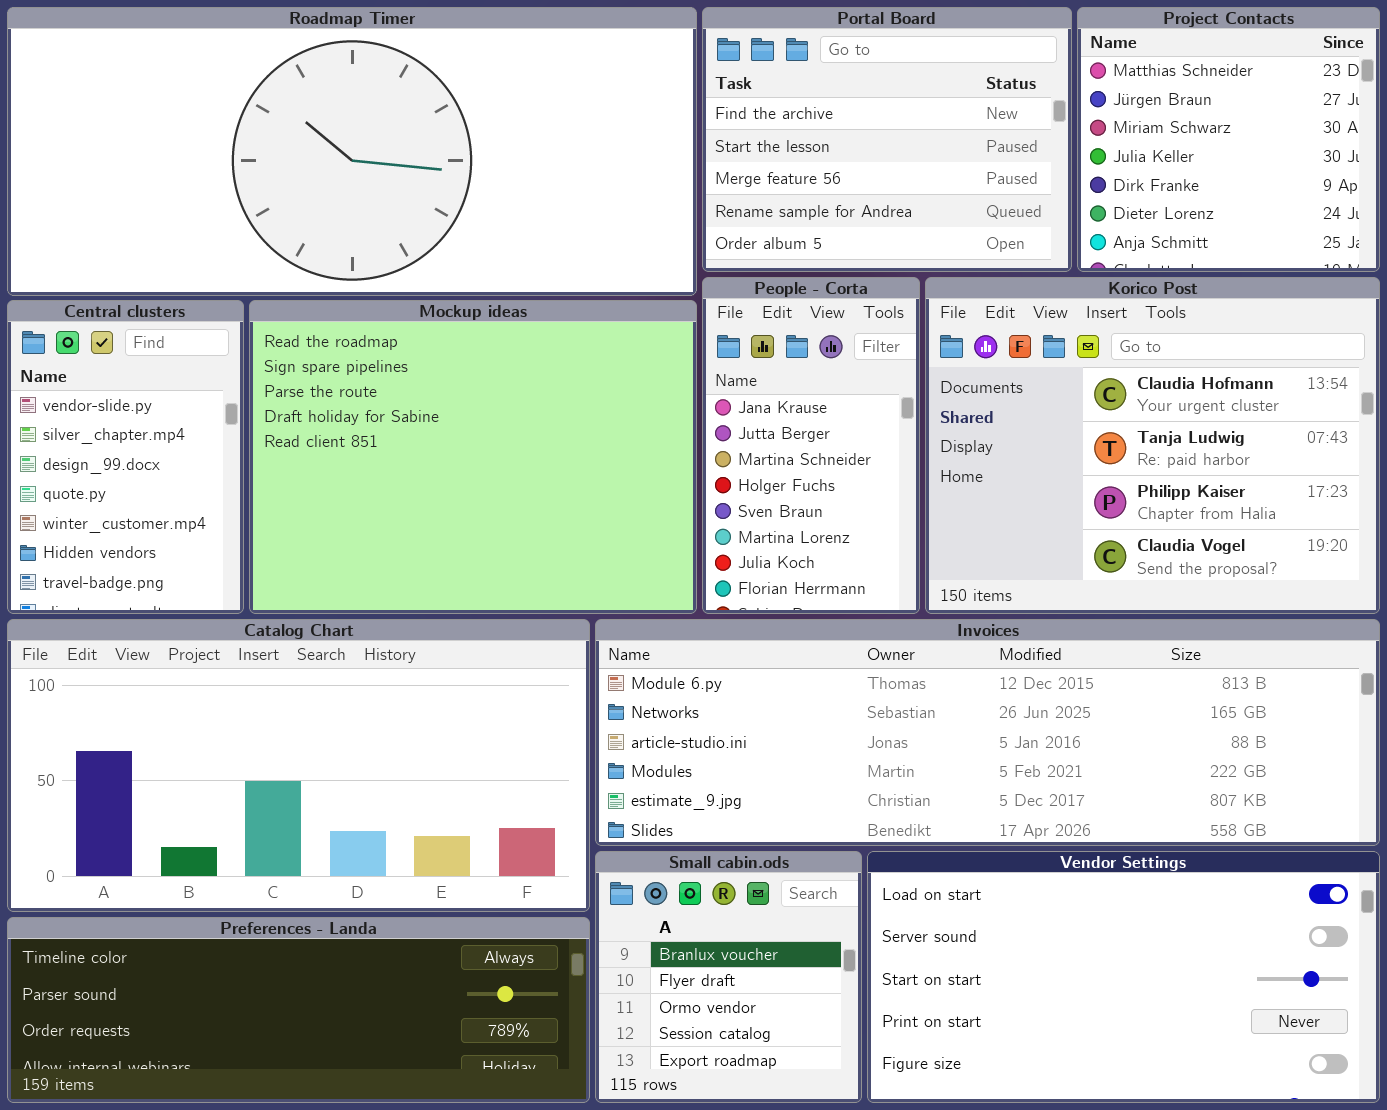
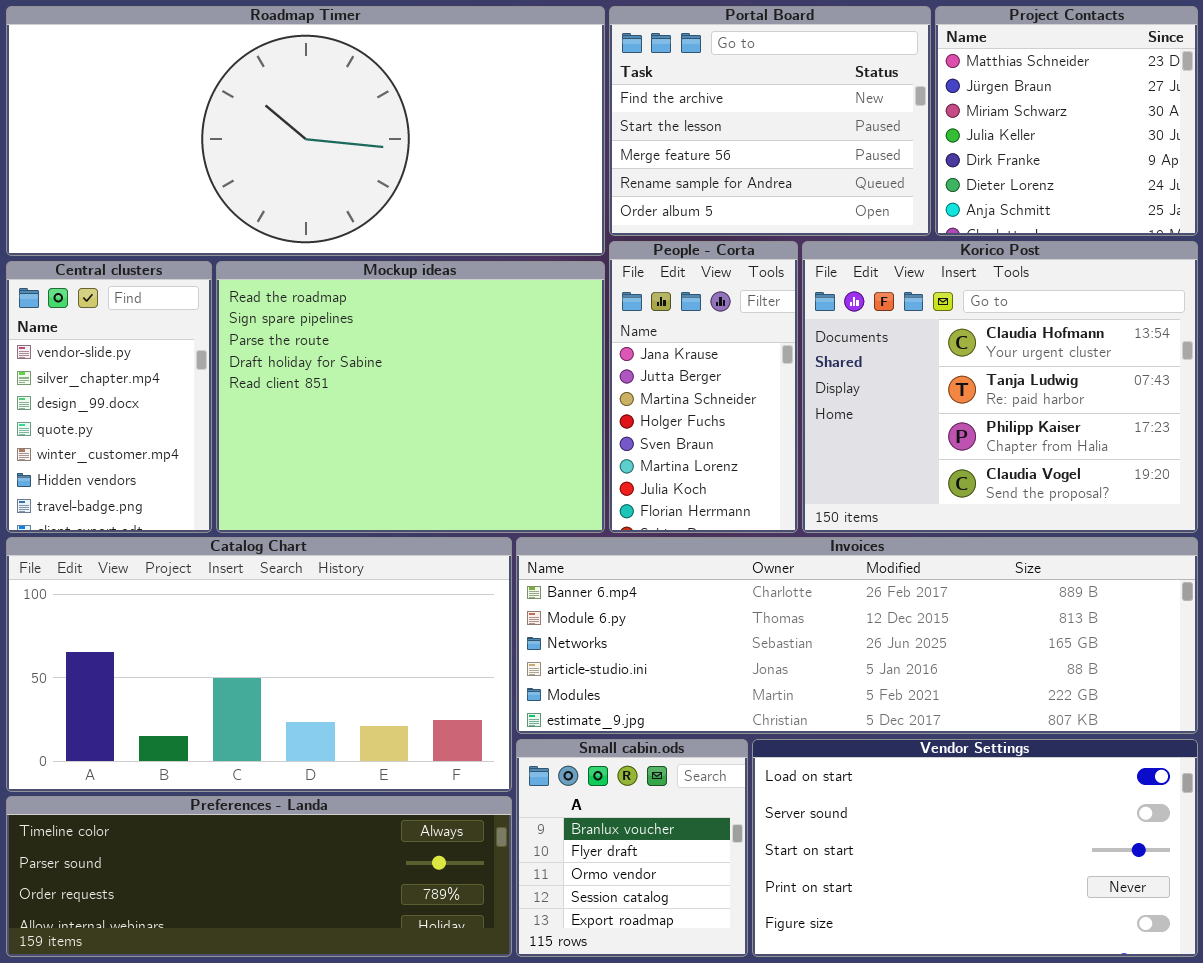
Invoices: [595,619,1380,846] -> [516,537,1198,734], scrolled up 1 row

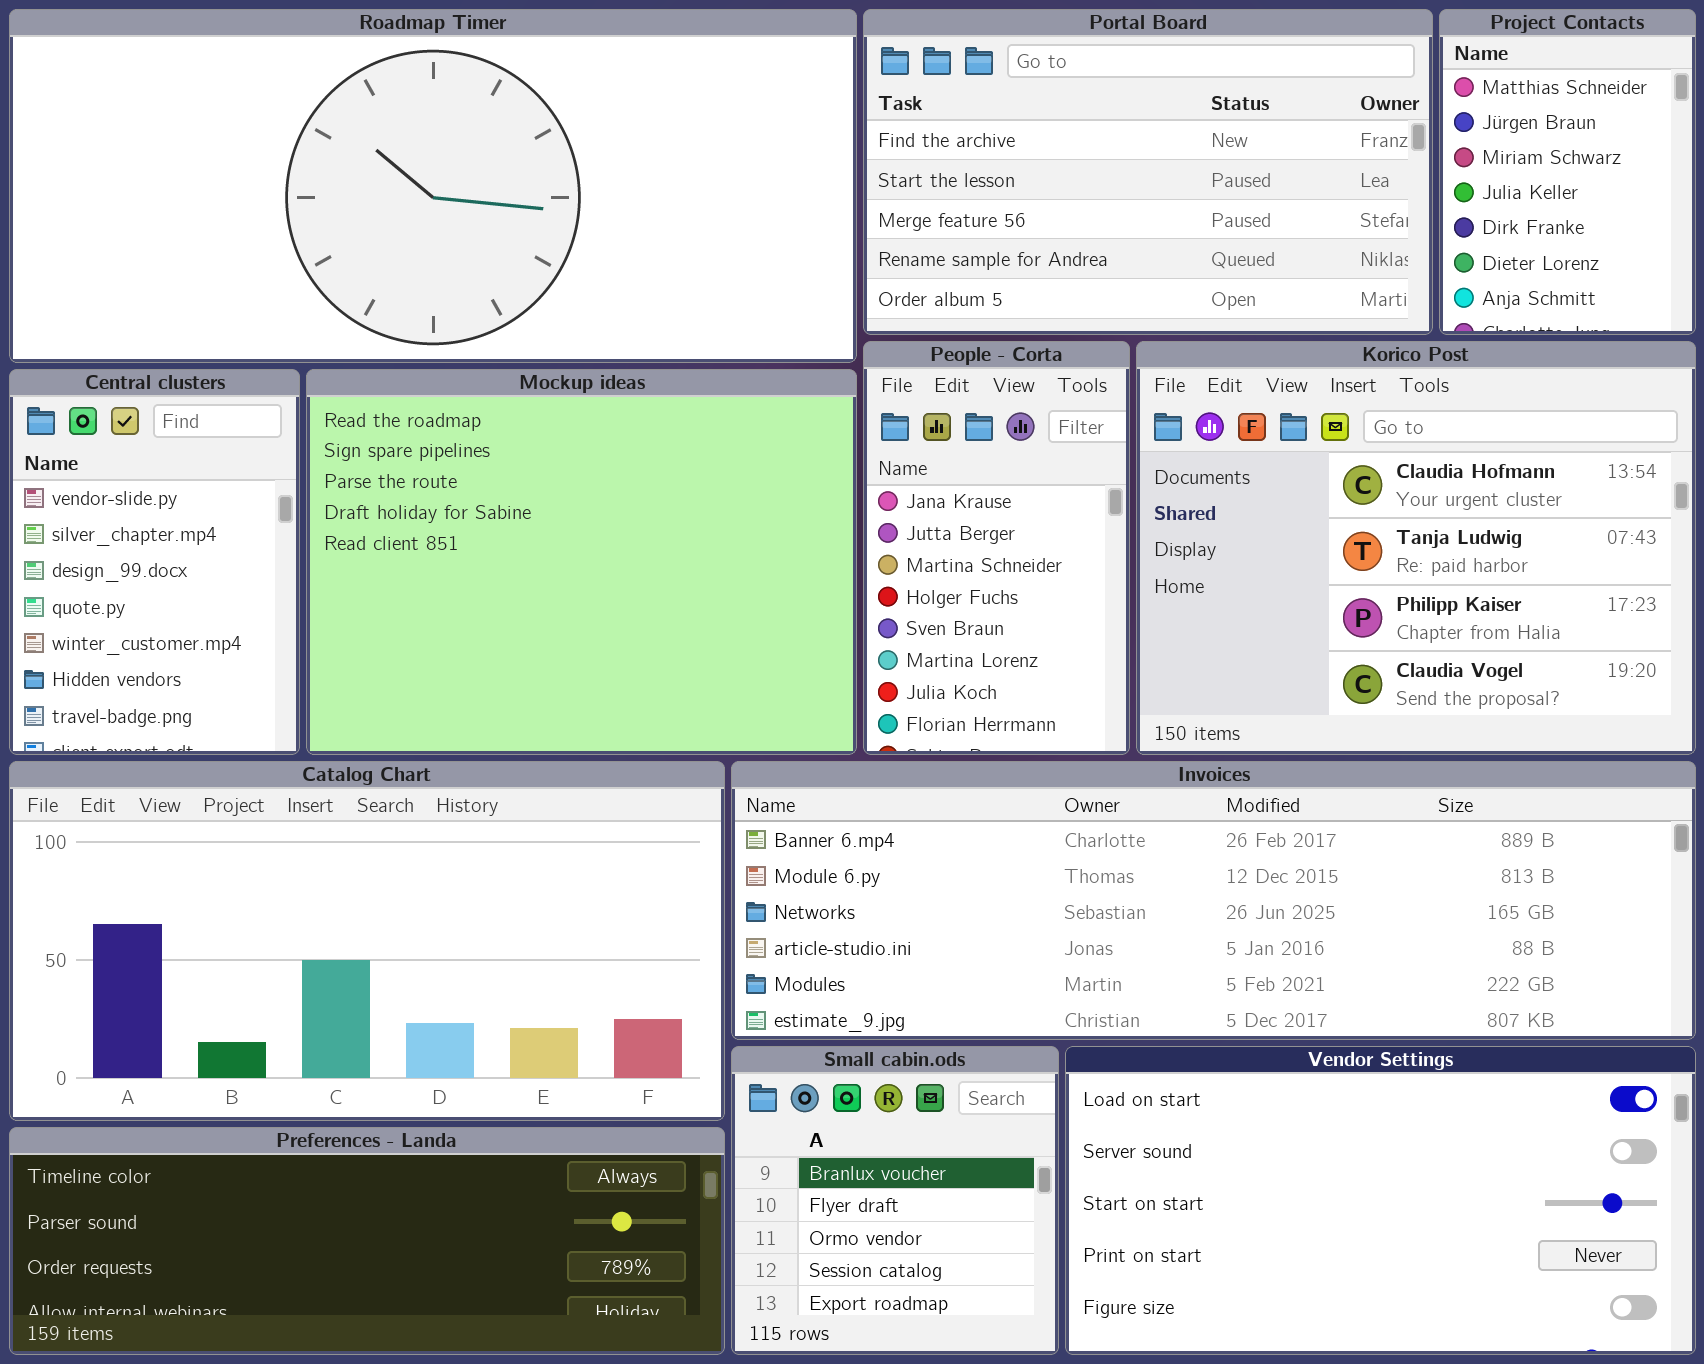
Portal Board: [609,6,931,236] -> [863,9,1433,335], resized
Project Contacts: [935,6,1198,236] -> [1439,9,1696,335], resized

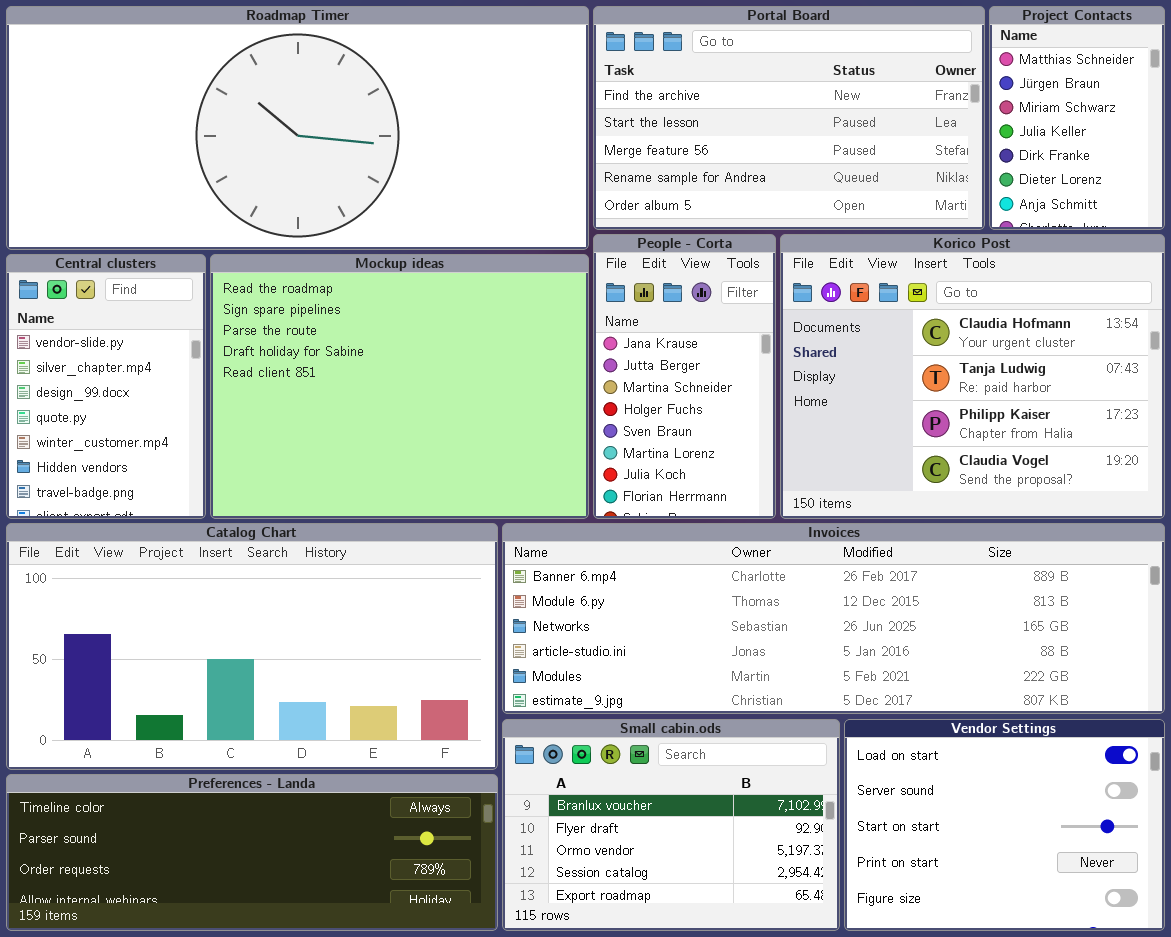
Small cabin.ods: [731,1046,1059,1355] -> [502,719,840,931], resized
Vendor Settings: [1065,1046,1696,1355] -> [844,719,1165,931], resized

